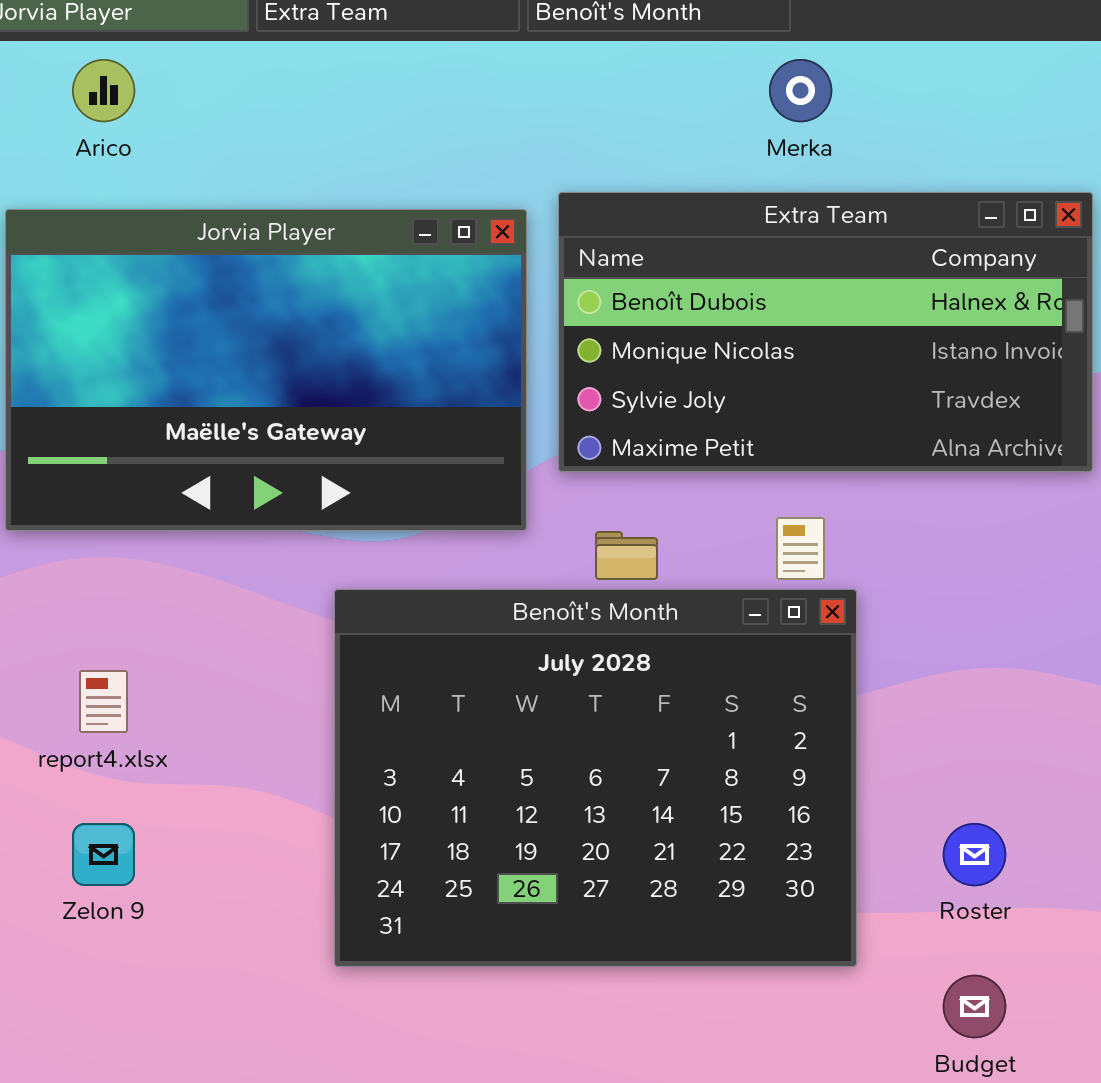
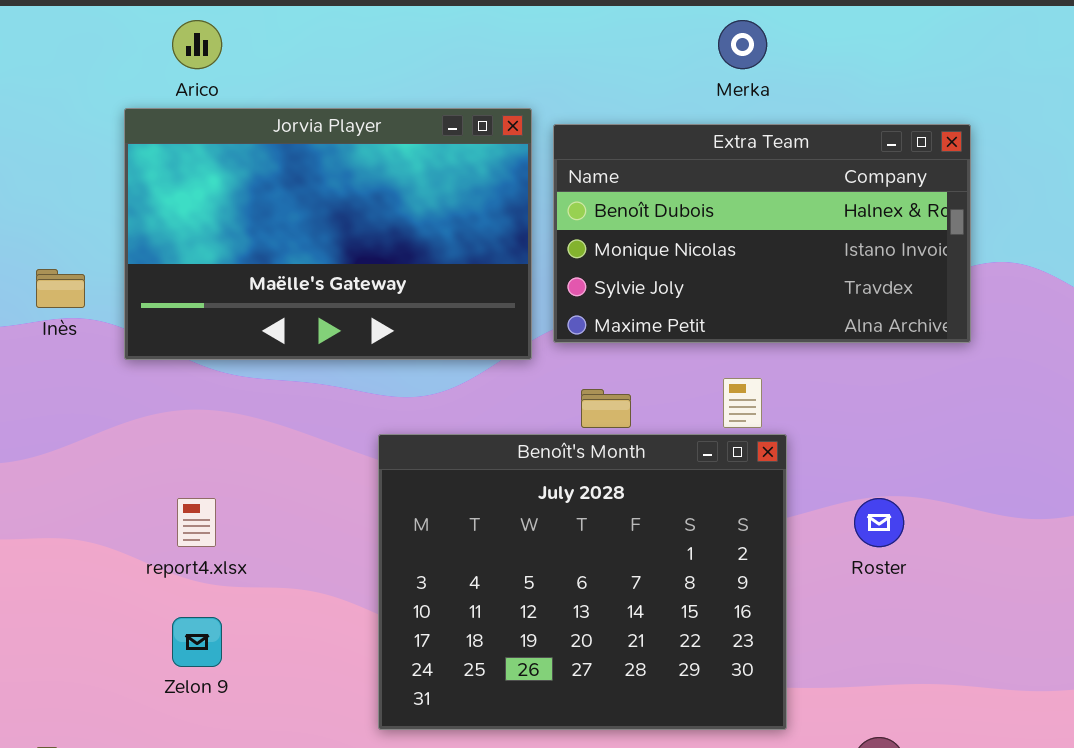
Jorvia Player: [5,209,527,531] -> [124,108,532,360], moved
Roster: [943,823,1006,886] -> [854,498,904,547], moved

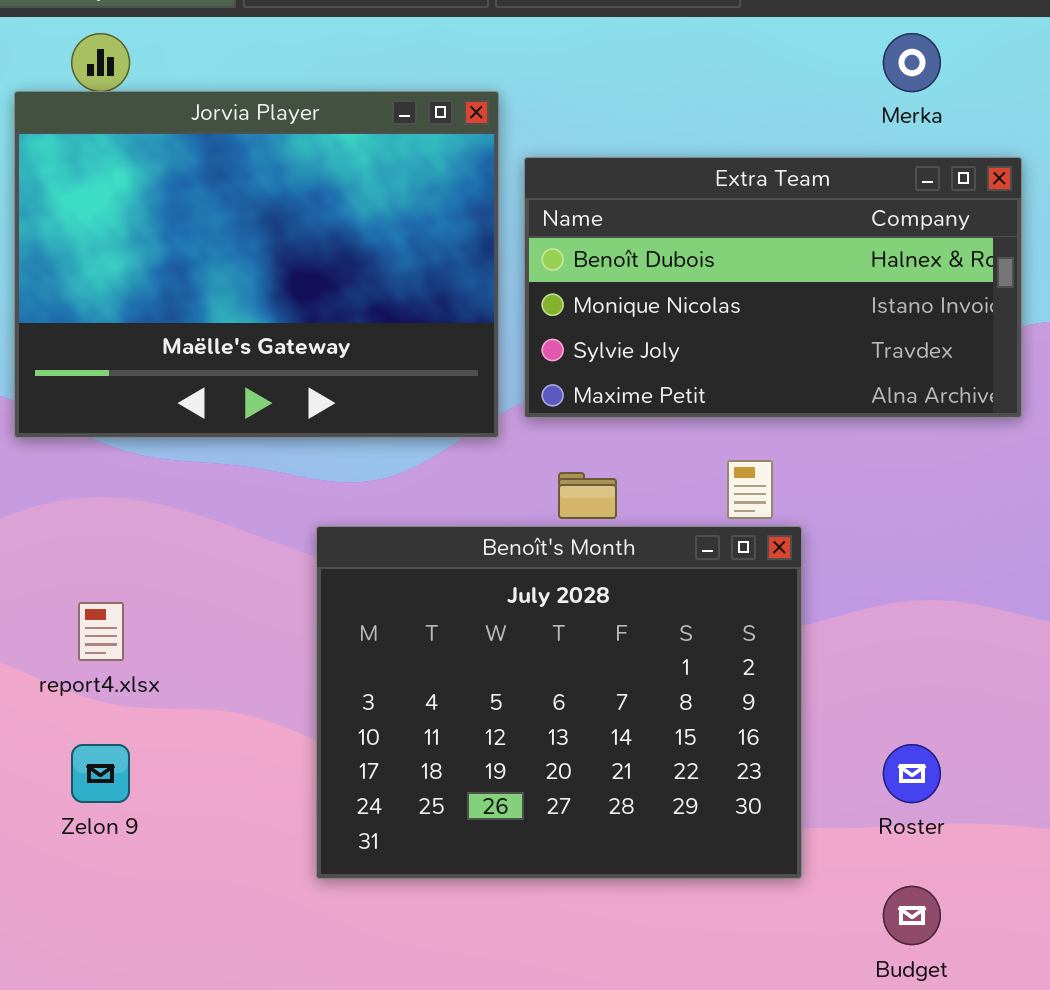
Merka: [718,20,767,69] -> [883,33,941,92], moved
Jorvia Player: [124,108,532,360] -> [14,91,499,438], resized
Roster: [854,498,904,547] -> [883,744,941,803], moved

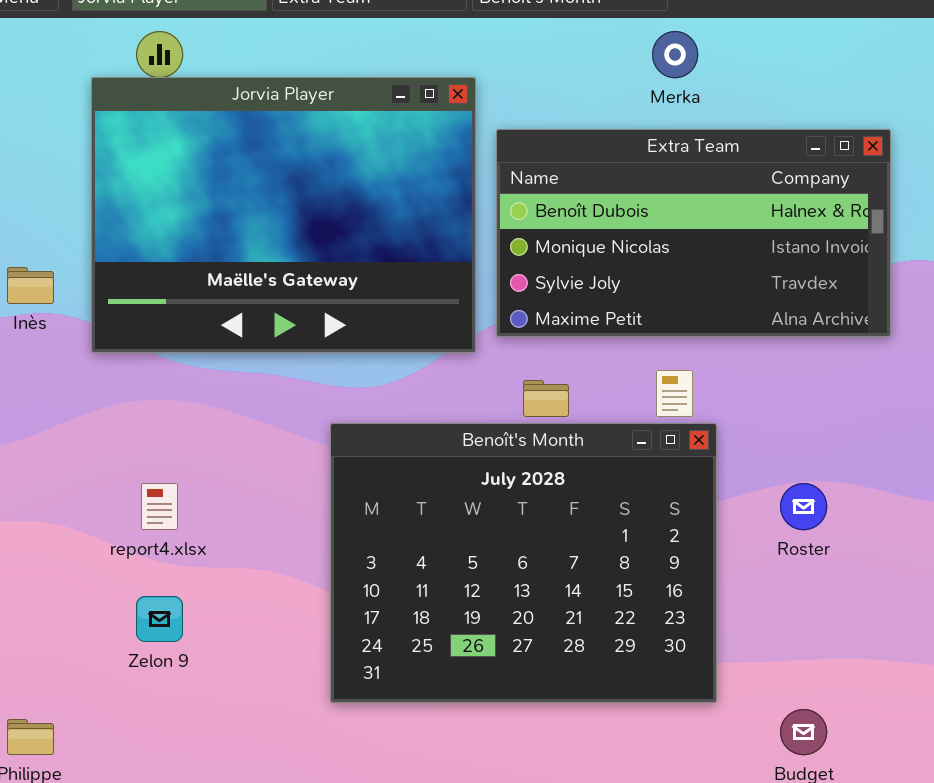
Merka: [883,33,941,92] -> [652,31,698,78], moved
Roster: [883,744,941,803] -> [780,483,827,530], moved

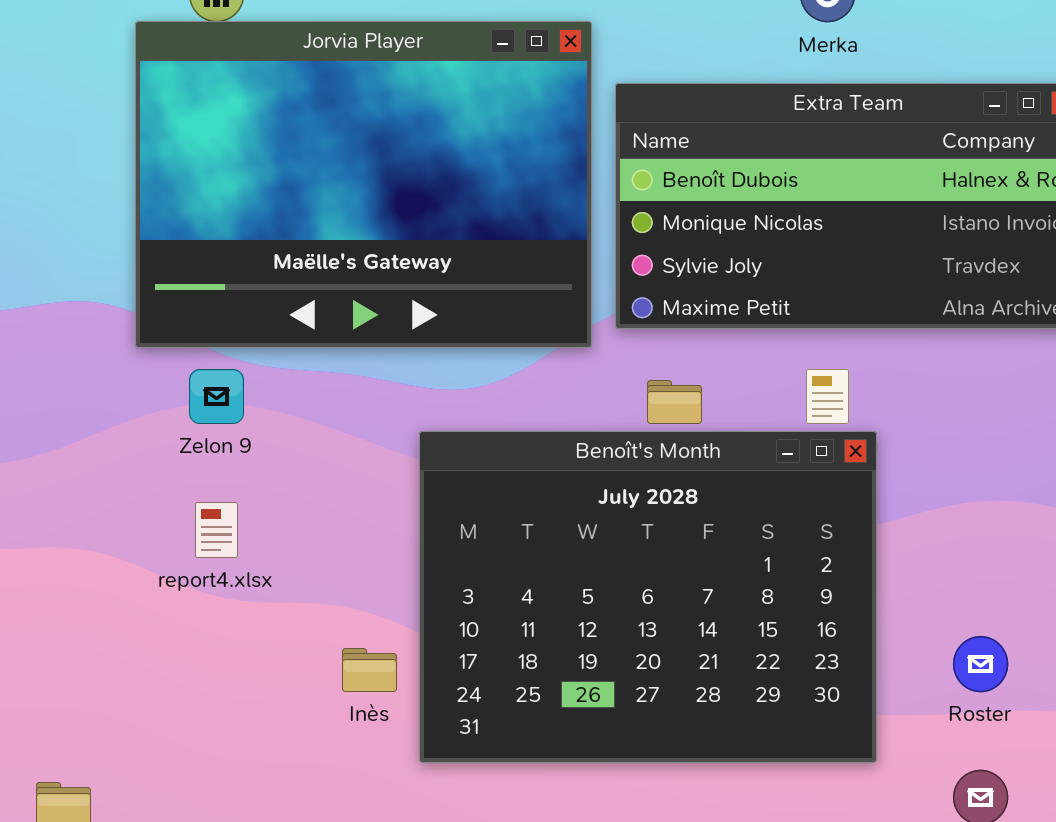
Inès: [7,267,54,304] -> [342,648,397,692], moved
Roster: [780,483,827,530] -> [953,636,1008,692], moved
Zelon 9: [136,596,183,642] -> [189,369,244,424], moved

